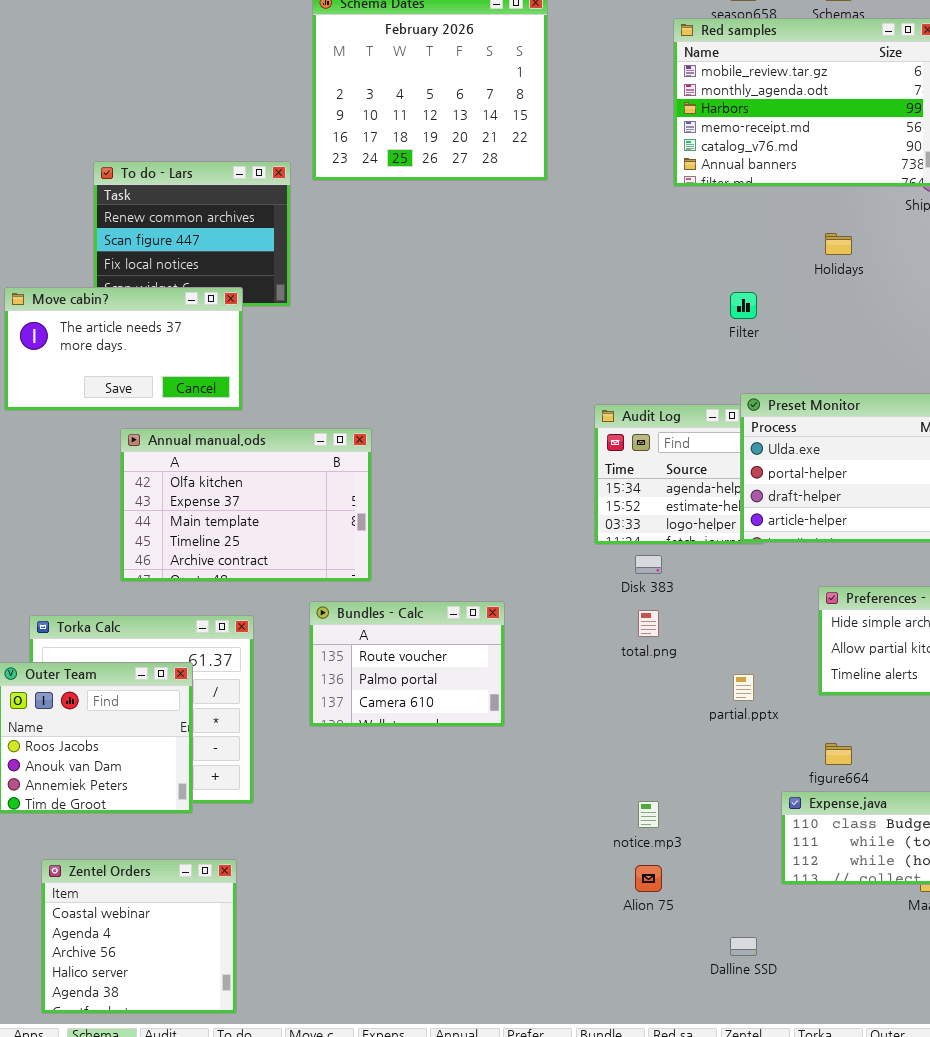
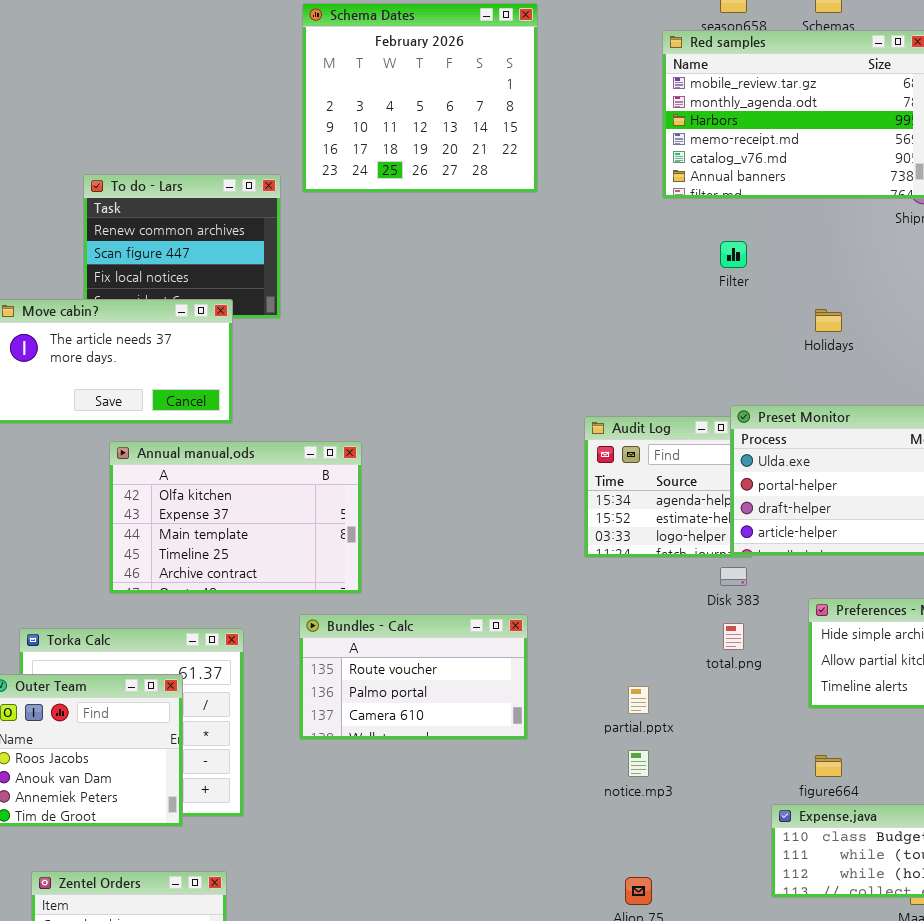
Holidays: [825,233,852,255] -> [815,309,842,332], moved
Filter: [730,292,757,319] -> [720,241,747,268], moved
Disk 383: [635,555,662,574] -> [720,567,747,586], moved
Bundles - Calc: [309,601,505,727] -> [299,614,528,740], resized
total.png: [638,610,659,637] -> [723,623,744,650], moved
partial.pptx: [733,674,754,701] -> [628,686,649,714], moved
notice.mp3: [638,801,659,828] -> [628,750,649,777], moved

